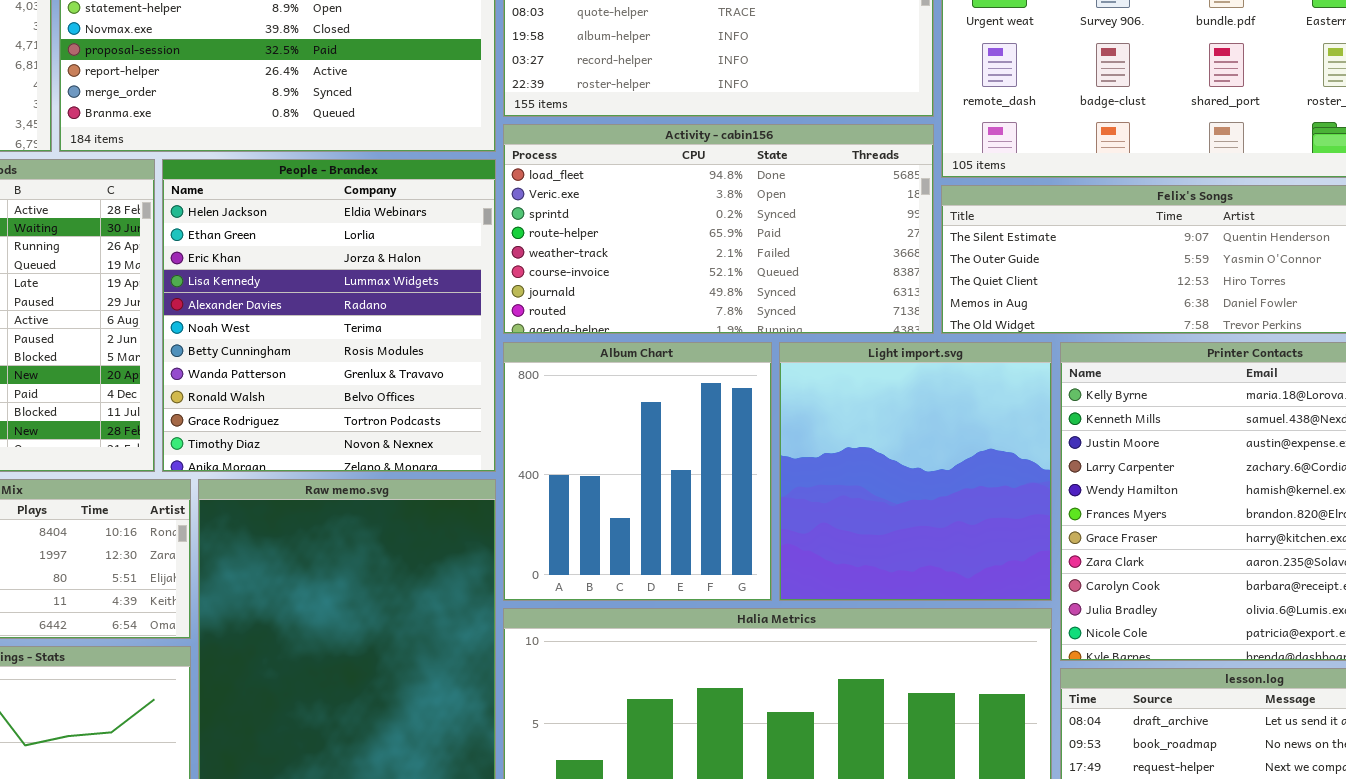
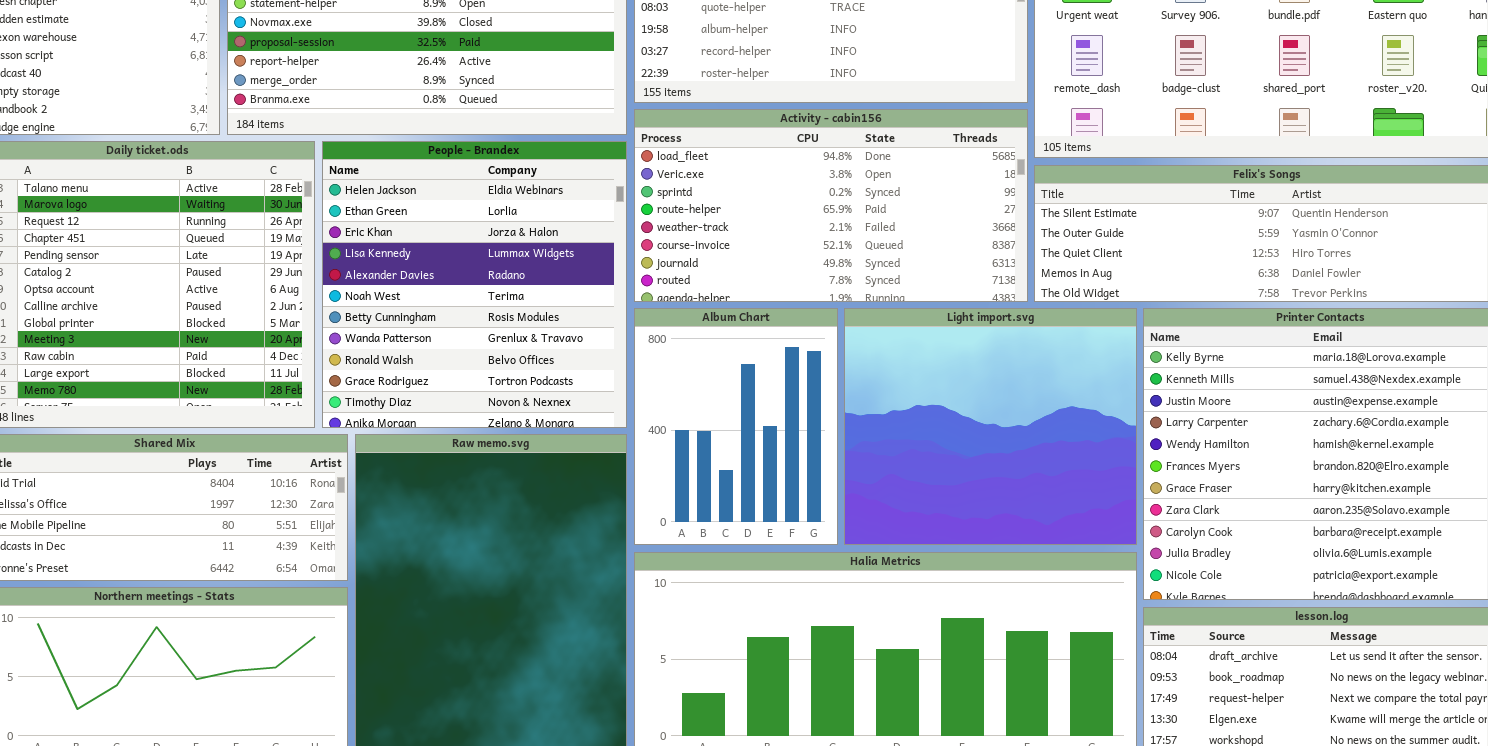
Album Chart: [503,342,772,601] -> [634,308,838,545], resized
Light import.svg: [779,342,1052,601] -> [844,308,1137,545], resized

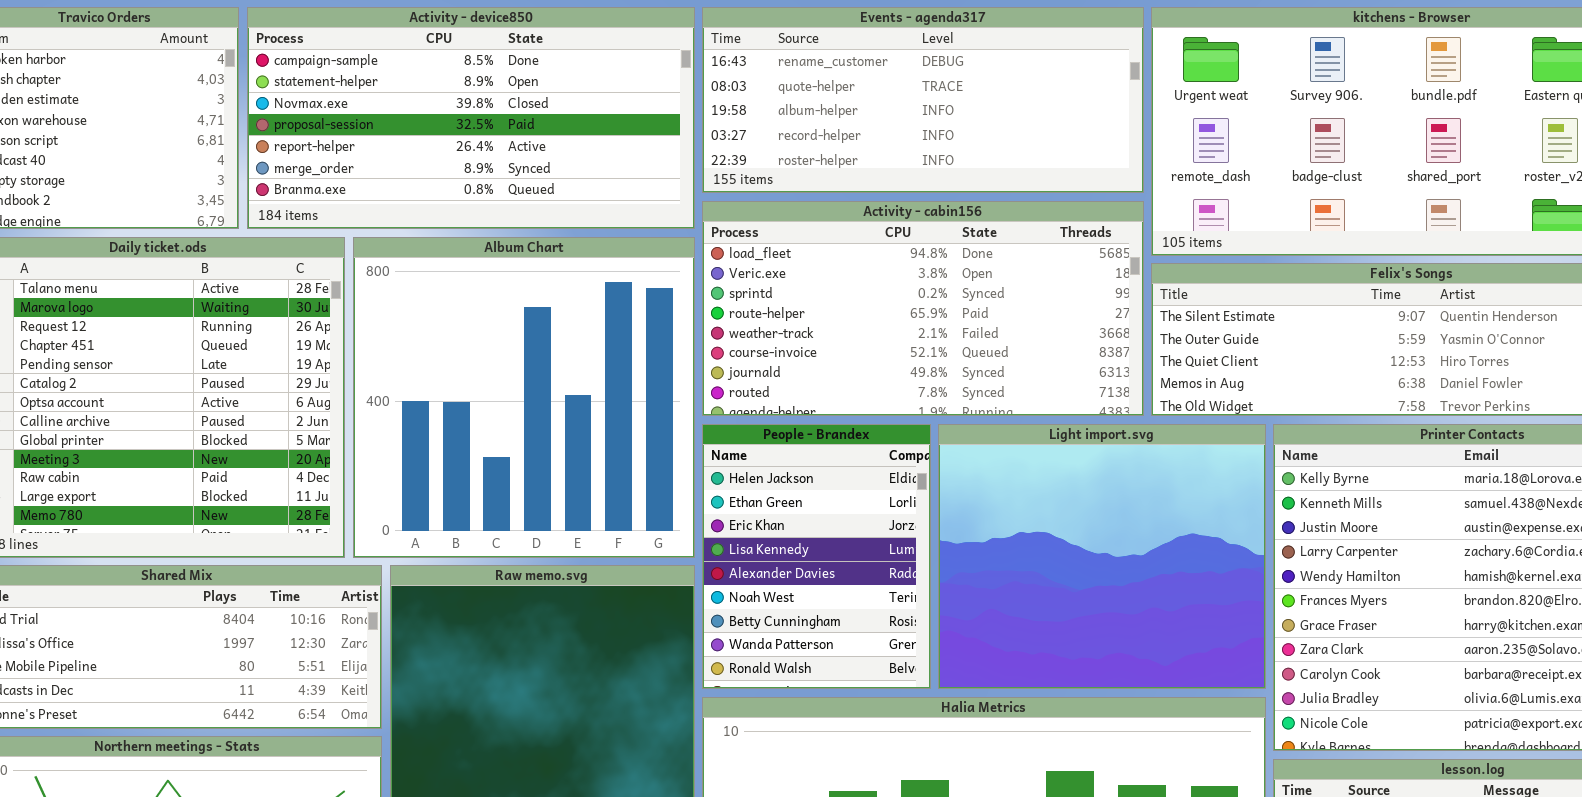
People - Brandex: [322,141,627,428] -> [702,424,931,689], moved, resized
Album Chart: [634,308,838,545] -> [353,237,695,558], moved, resized

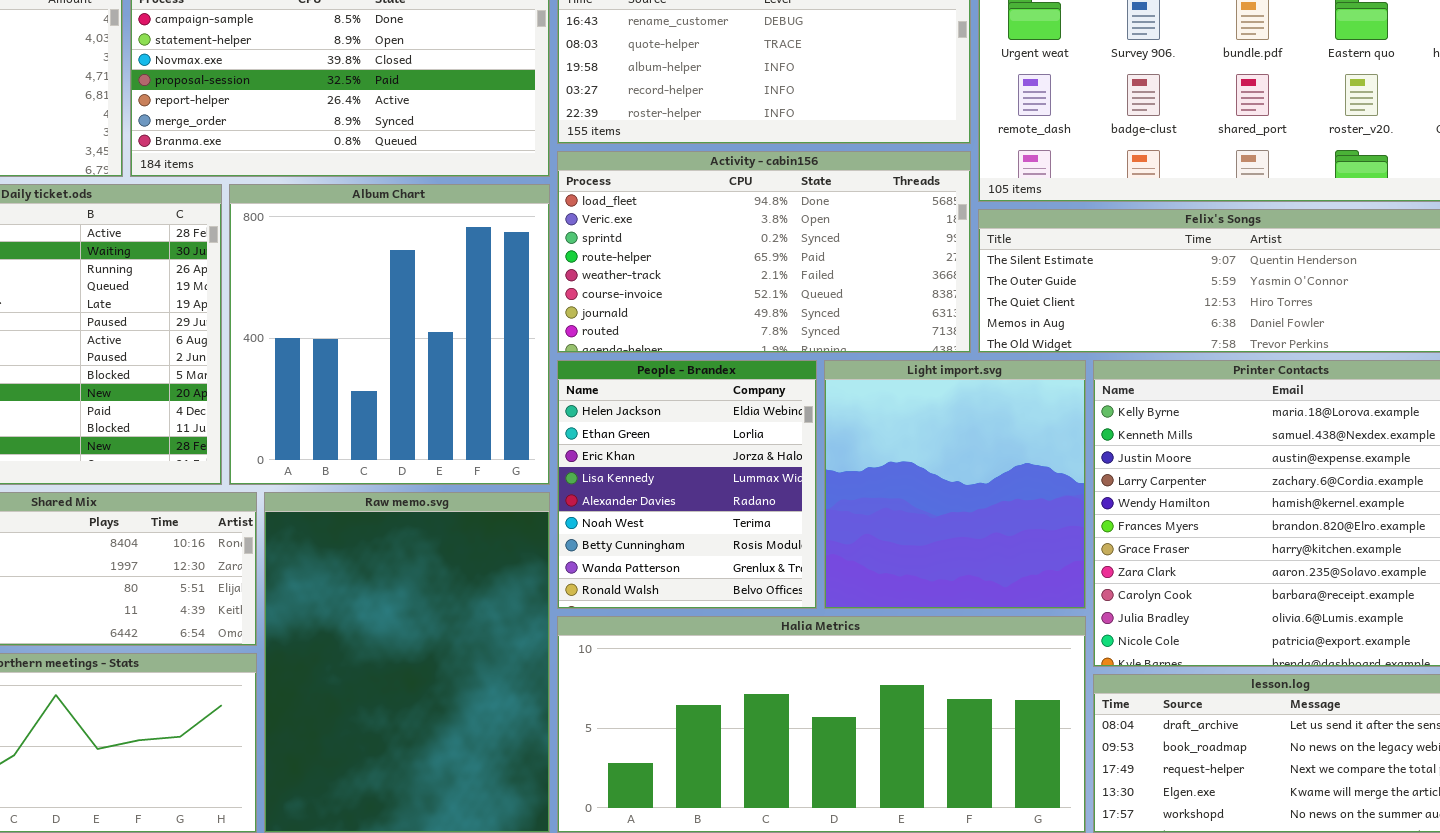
People - Brandex: [702,424,931,689] -> [557,360,817,609], resized
Light import.svg: [938,424,1266,689] -> [824,360,1086,609], resized

